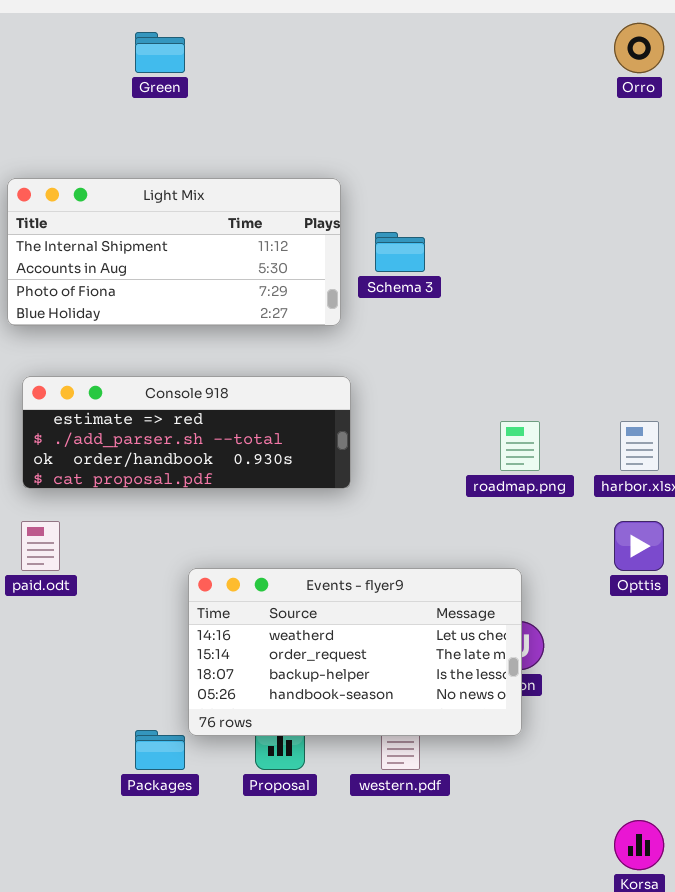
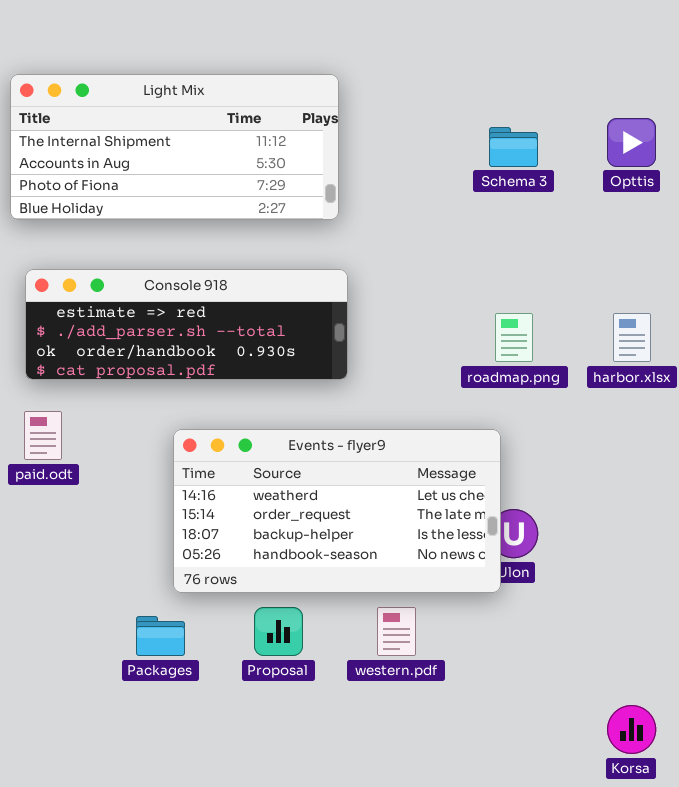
Schema 3: [375,232,425,272] -> [489,127,538,167], moved
Opttis: [614,521,664,571] -> [607,118,656,167], moved
Events - flyer9: [188,568,522,736] -> [173,429,501,593], moved

